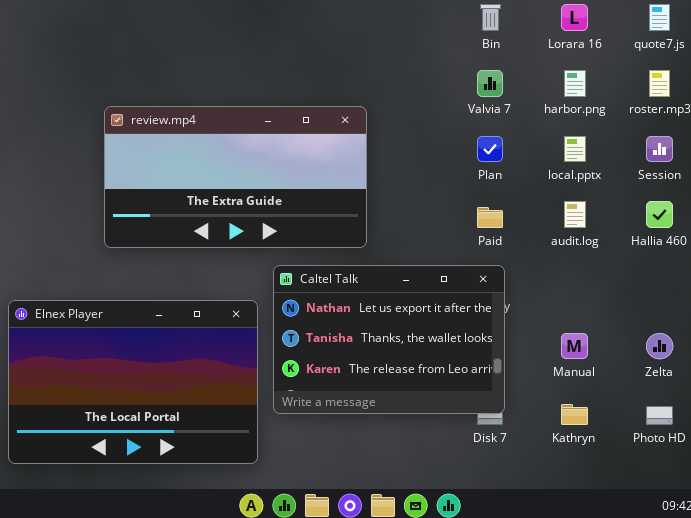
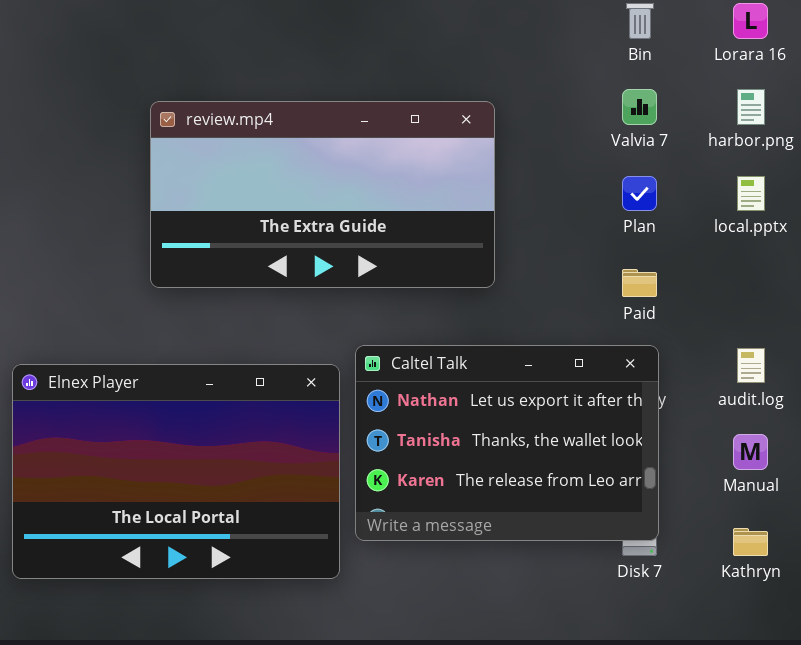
review.mp4: [104,106,367,248] -> [150,101,495,288], moved
audit.log: [564,201,586,228] -> [737,348,765,383], moved
Elnex Player: [8,300,258,464] -> [12,364,340,579], moved

